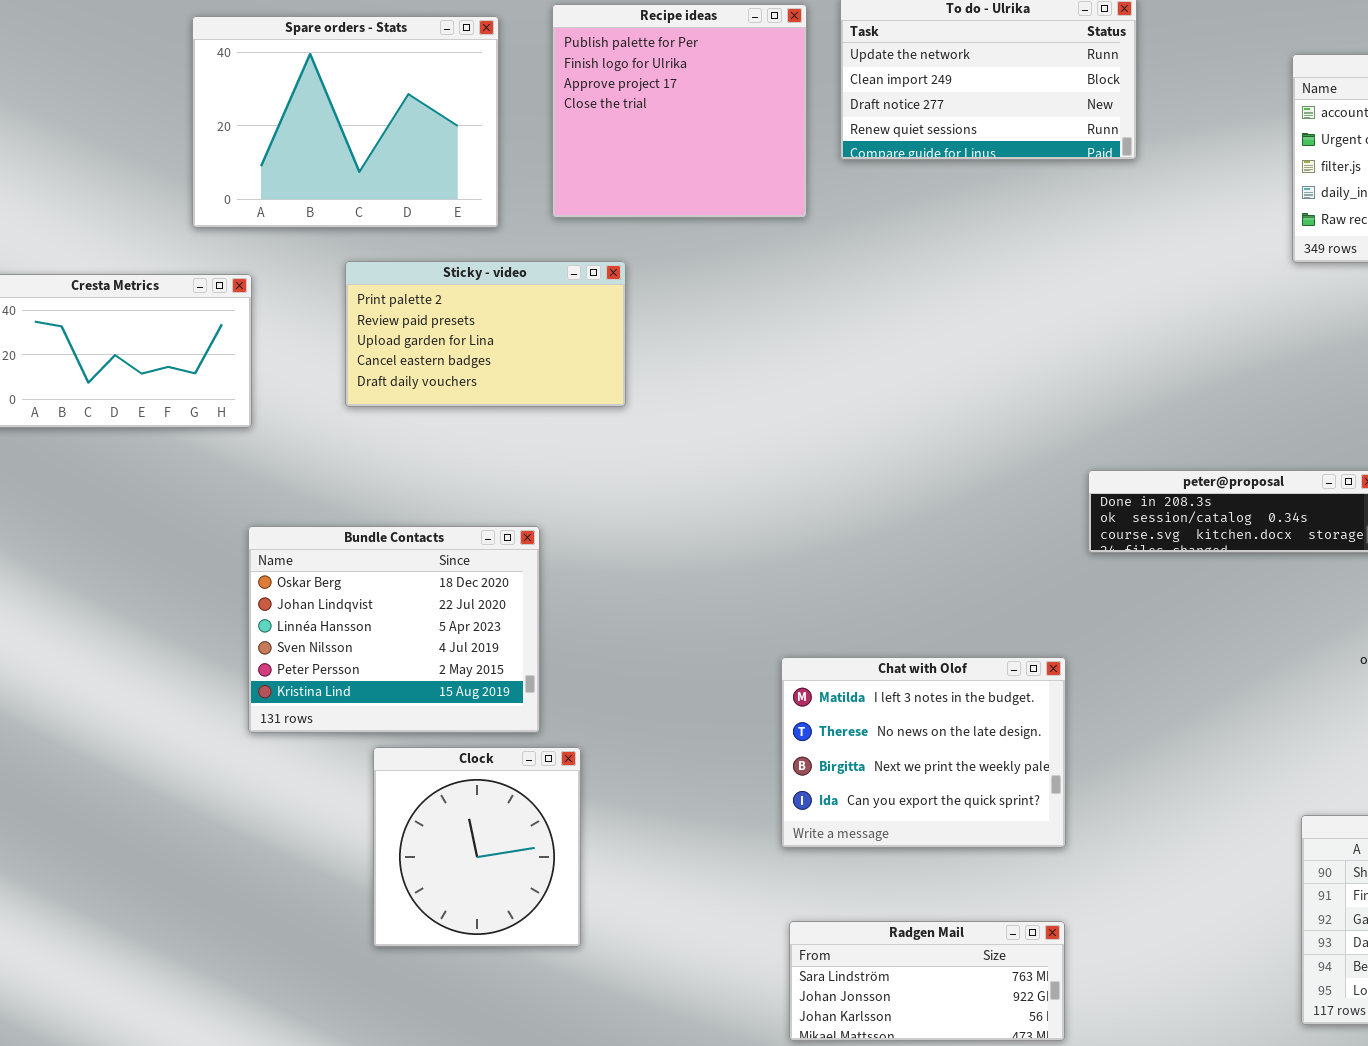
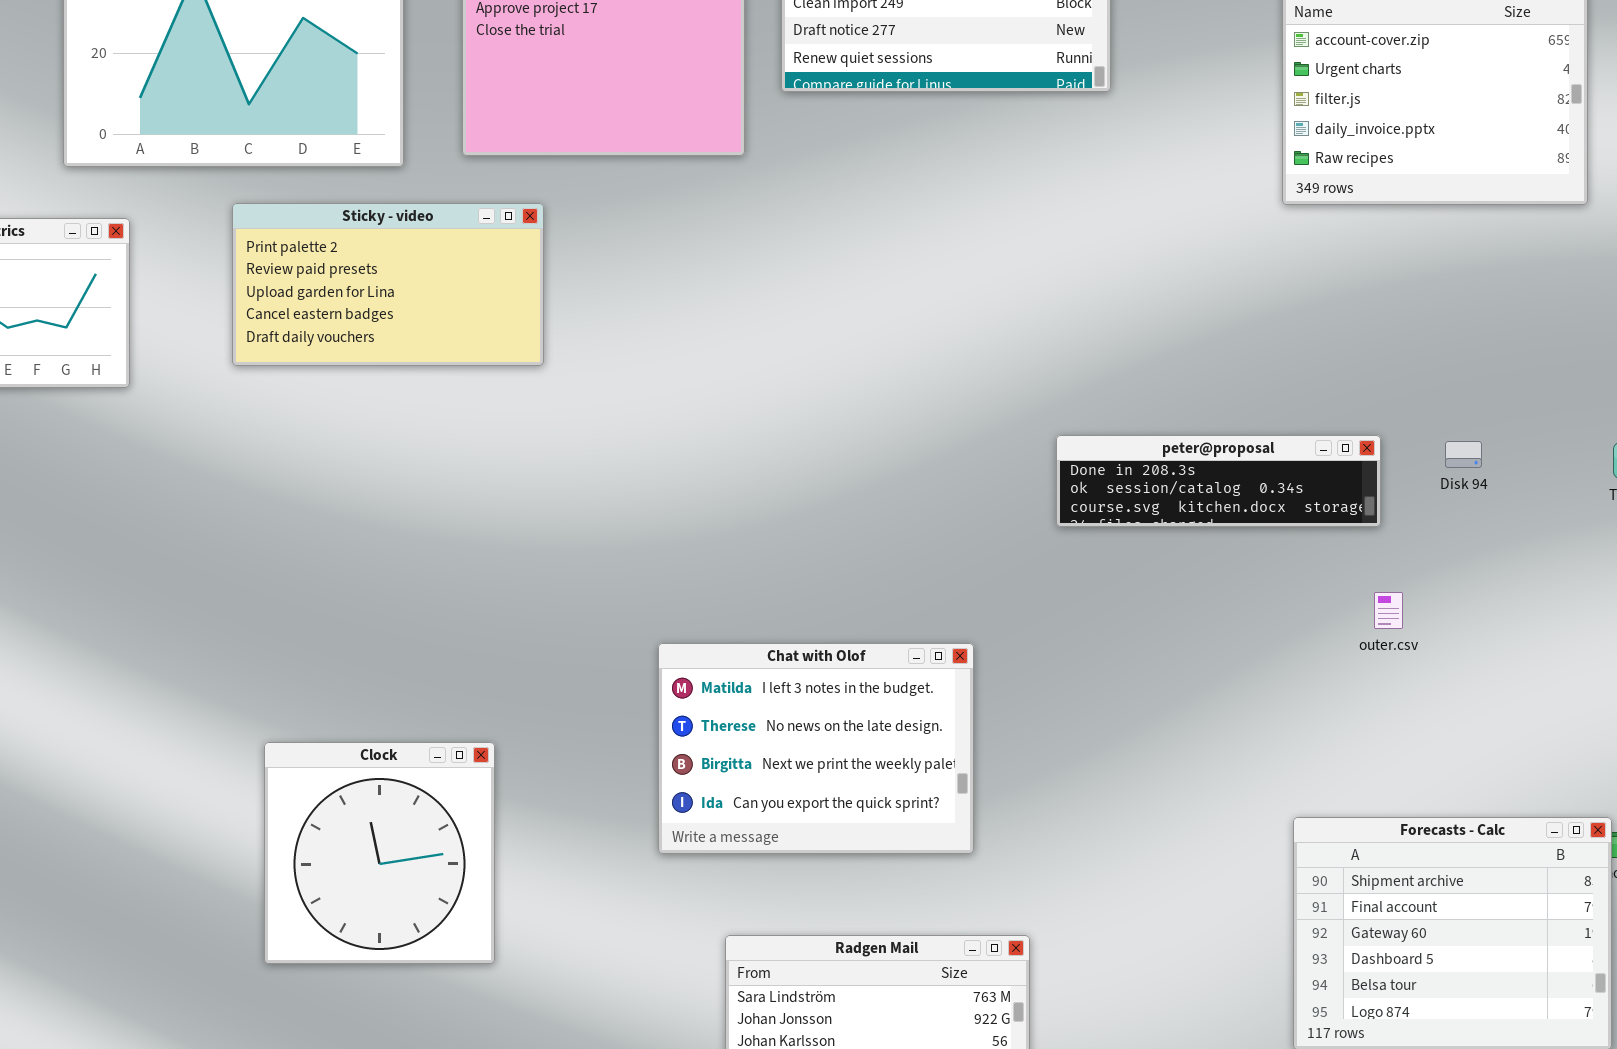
Bundle Contacts: [248,526,540,733] -> none, closed
Chat with Olof: [781,657,1066,848] -> [658,643,974,854], moved

